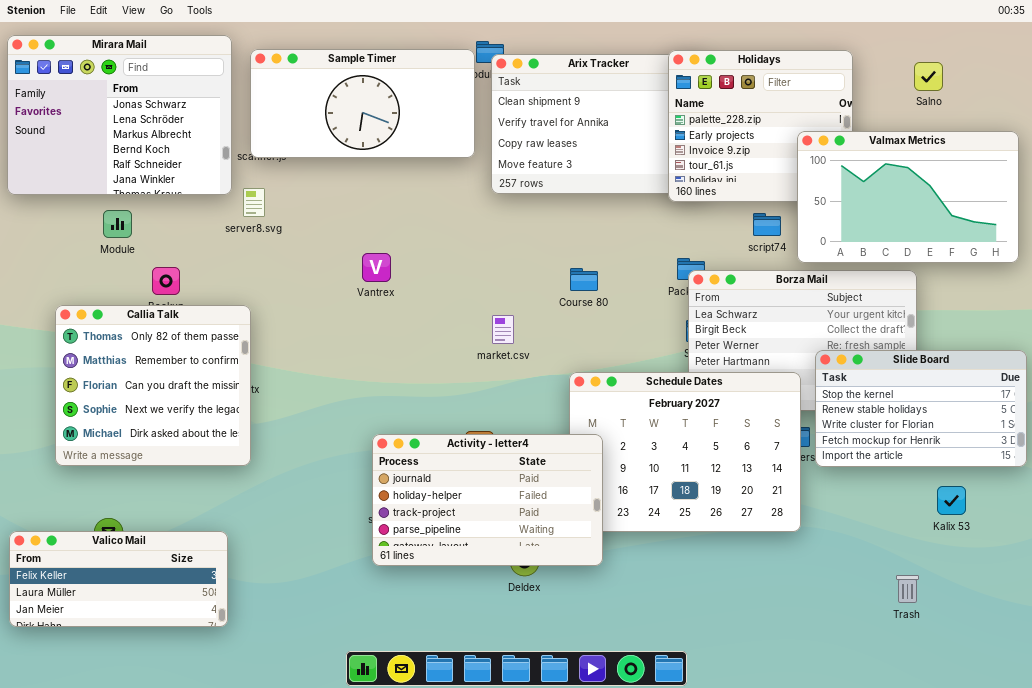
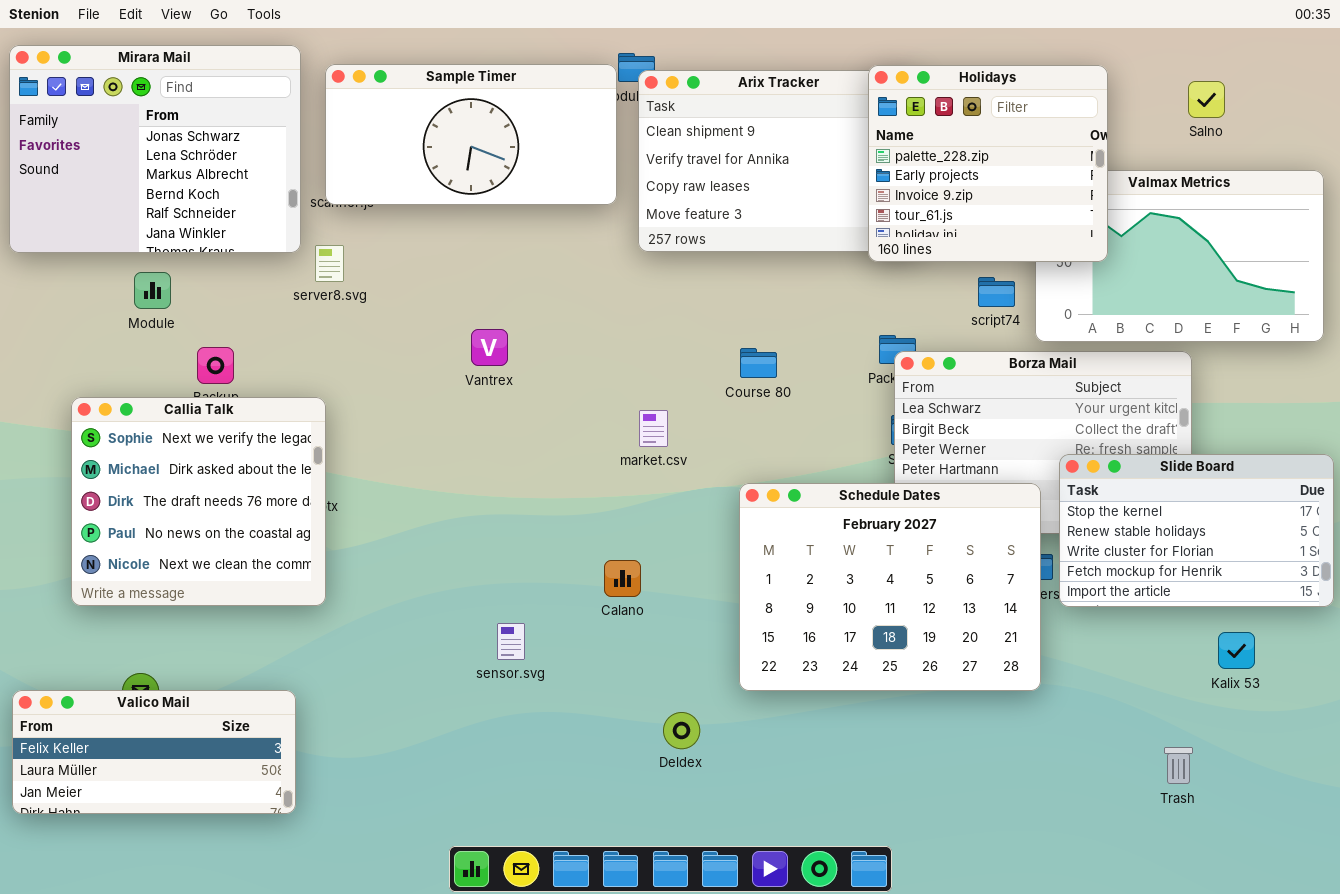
Holidays: [668,50,853,202] -> [868,65,1108,262], raised
Callia Talk: [55,305,251,466] -> [71,397,326,606], scrolled down 3 rows
Activity - letter4: [372,434,603,566] -> none, closed

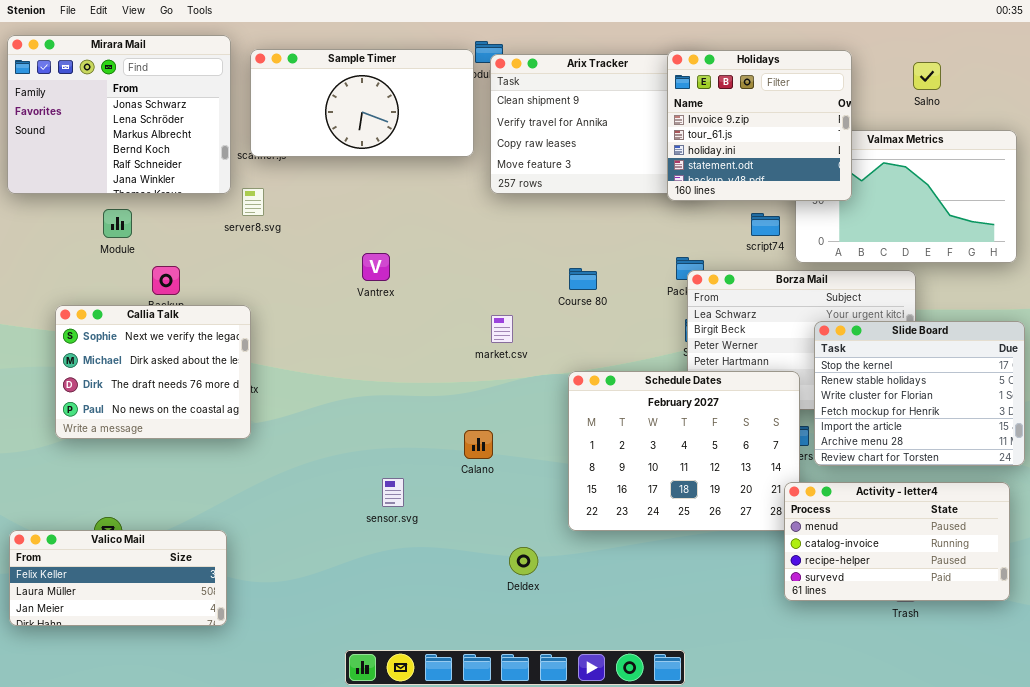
Holidays: [868,65,1108,262] -> [667,50,852,201], scrolled down 2 rows
Callia Talk: [71,397,326,606] -> [55,305,251,439], resized
Slide Board: [1059,454,1334,607] -> [814,321,1025,466], resized
Activity - letter4: none -> [784,482,1010,601], opened

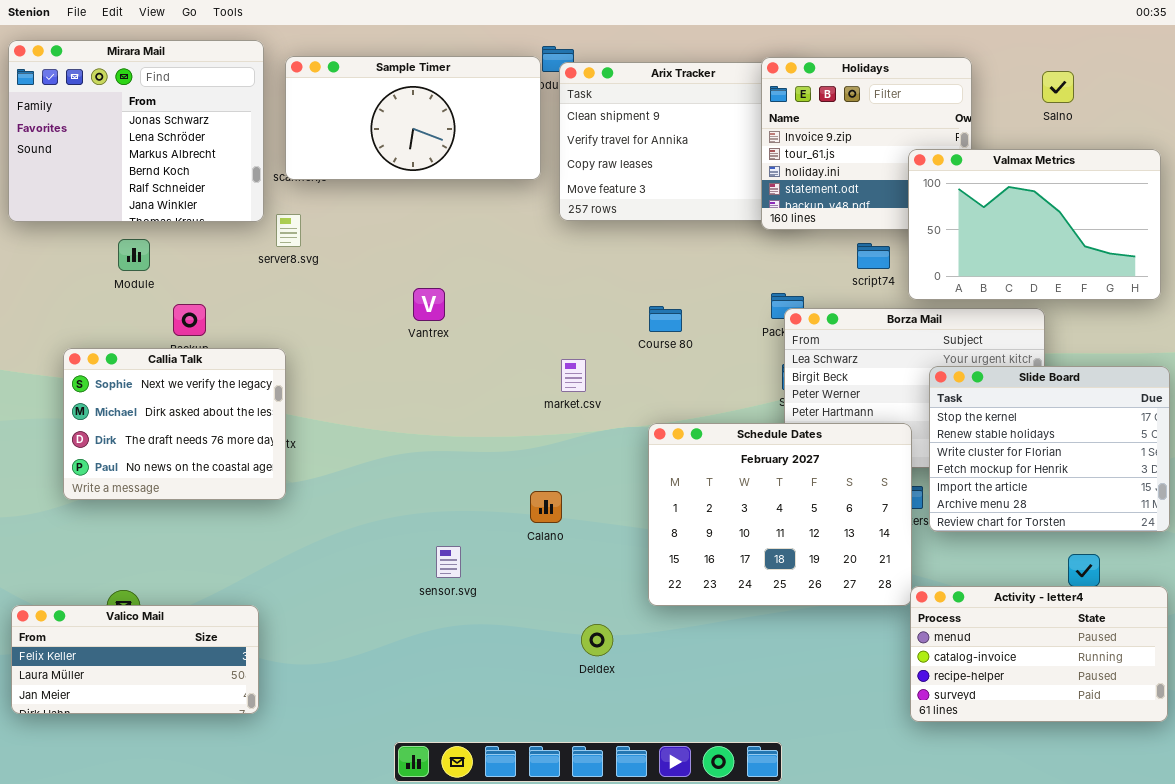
Valmax Metrics: [795,130,1017,263] -> [908,149,1161,300], raised
Activity - letter4: [784,482,1010,601] -> [910,586,1168,722], moved

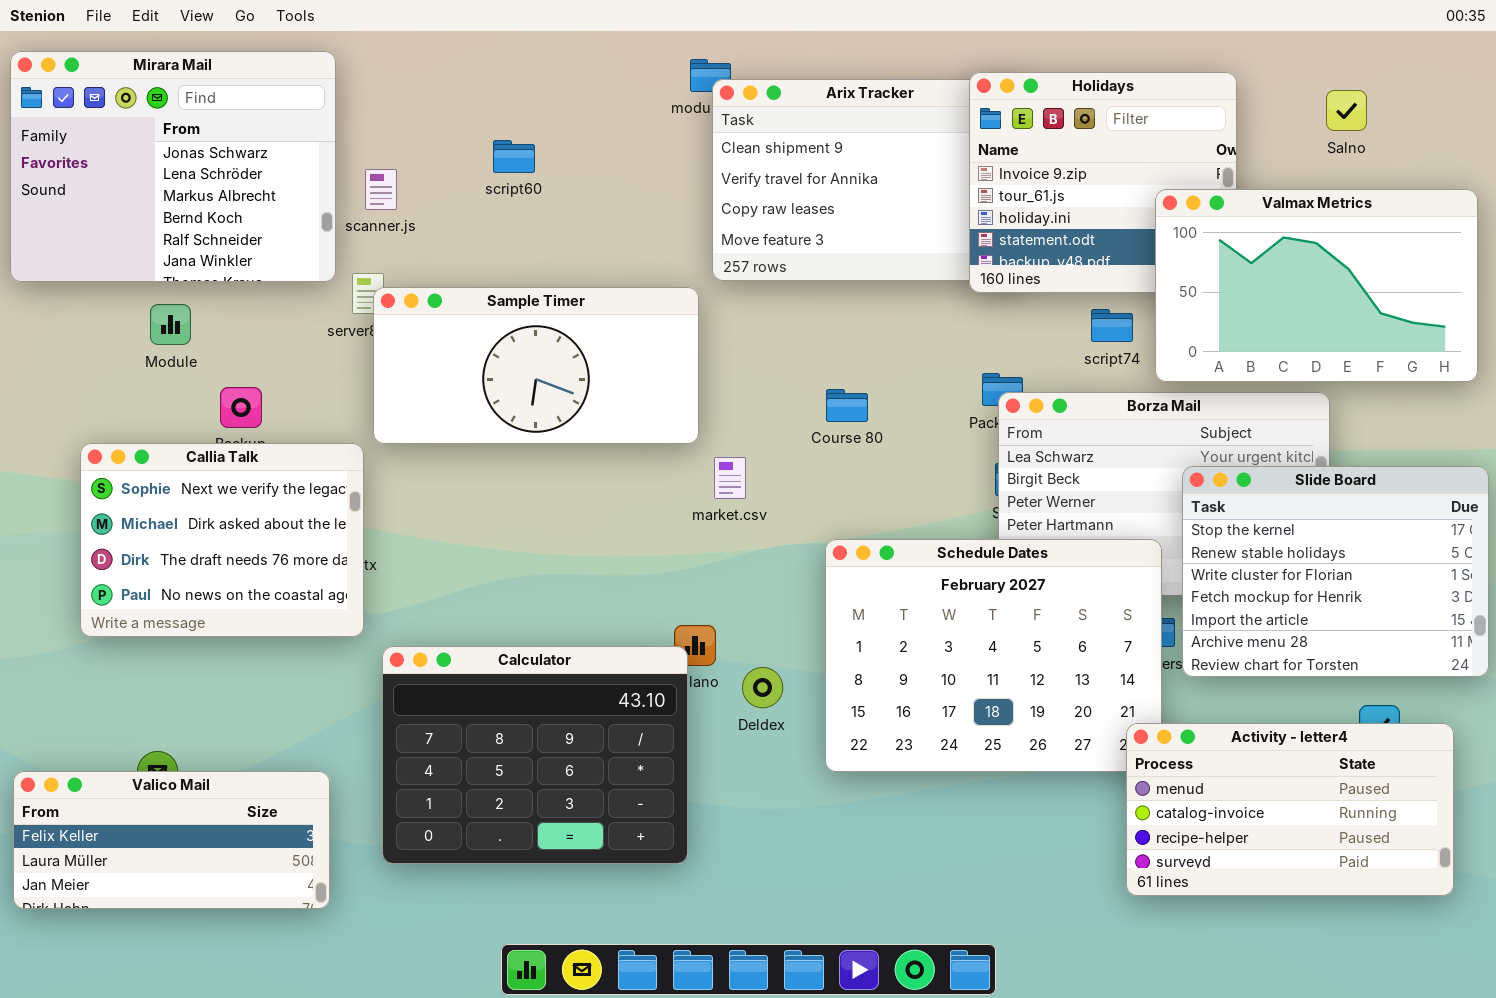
Sample Timer: [285,56,541,180] -> [373,287,699,444], moved
Calculator: none -> [382,646,688,864], opened
Activity - letter4: [910,586,1168,722] -> [1126,723,1454,896], moved
Deldex: [581,624,613,656] -> [742,667,783,708], moved

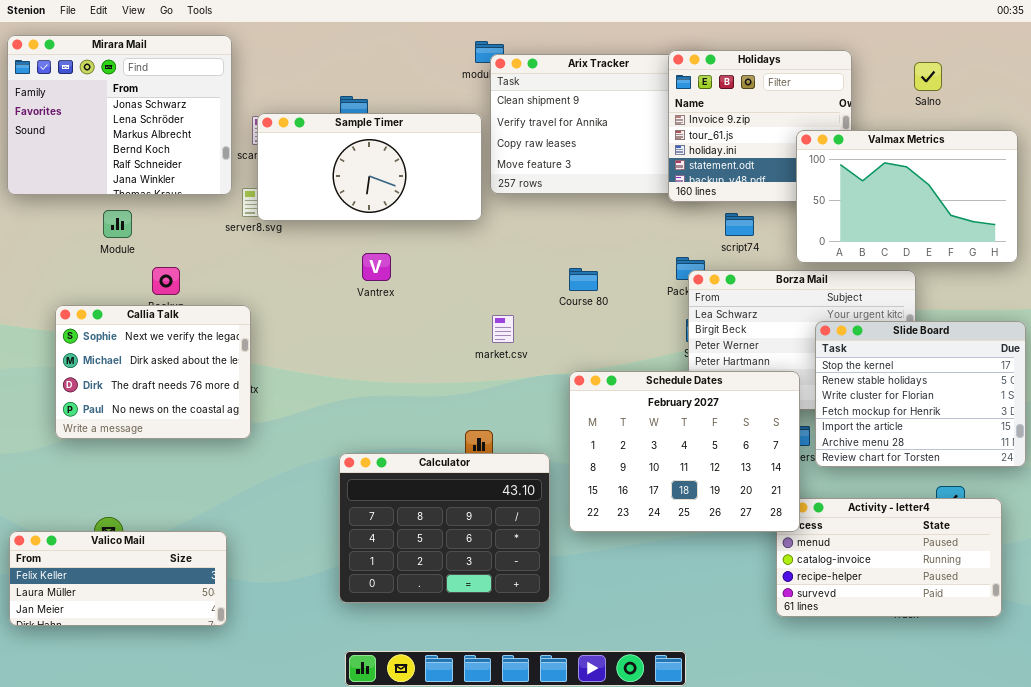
Sample Timer: [373,287,699,444] -> [257,113,482,221], moved
script74: [1091,309,1133,342] -> [725,213,754,236], moved
Schedule Dates: [825,539,1162,772] -> [569,371,800,532], raised
Calculator: [382,646,688,864] -> [339,453,550,603], moved

